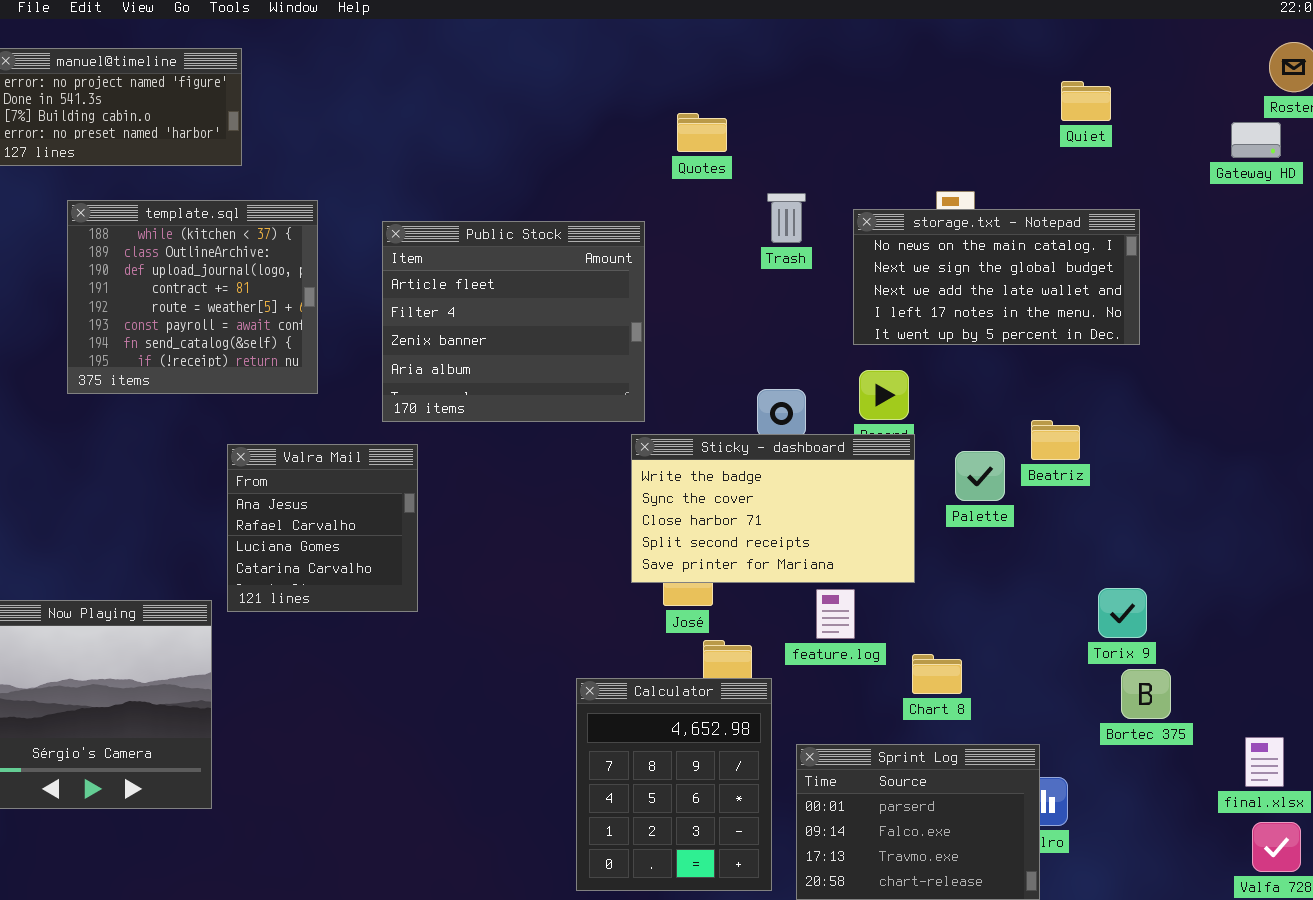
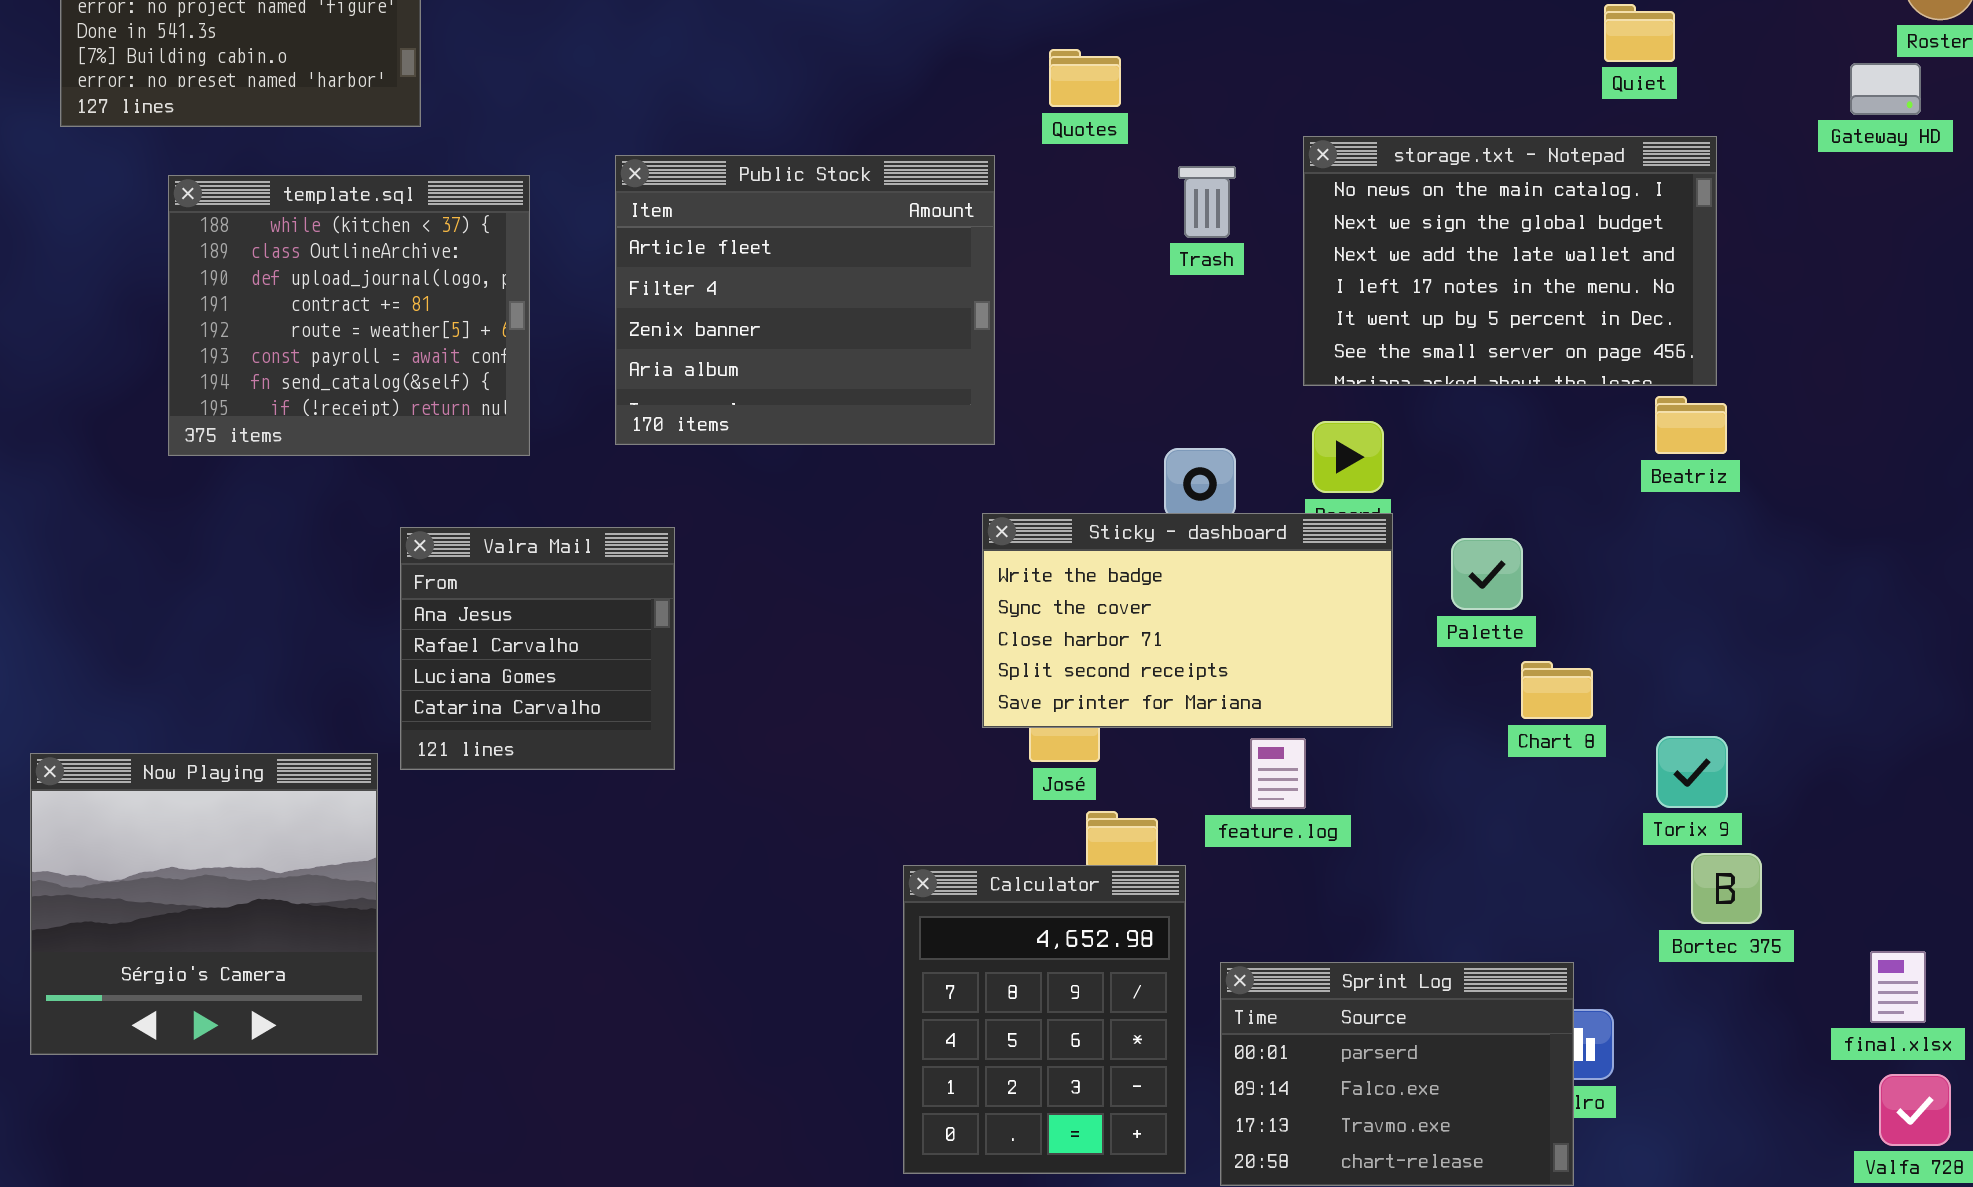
storage.txt - Notepad: [853,209,1140,345] -> [1303,136,1717,386], resized
Public Stock: [382,221,645,422] -> [615,155,995,445], moved
Beatriz: [1031,420,1080,460] -> [1655,396,1727,454], moved
Chart 8: [912,654,962,694] -> [1521,661,1593,719], moved

